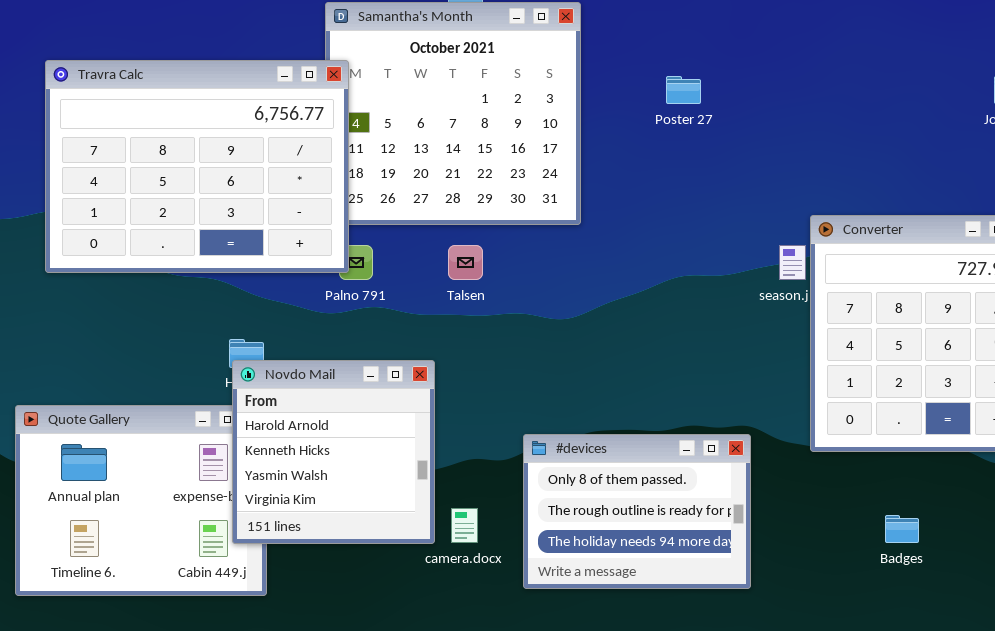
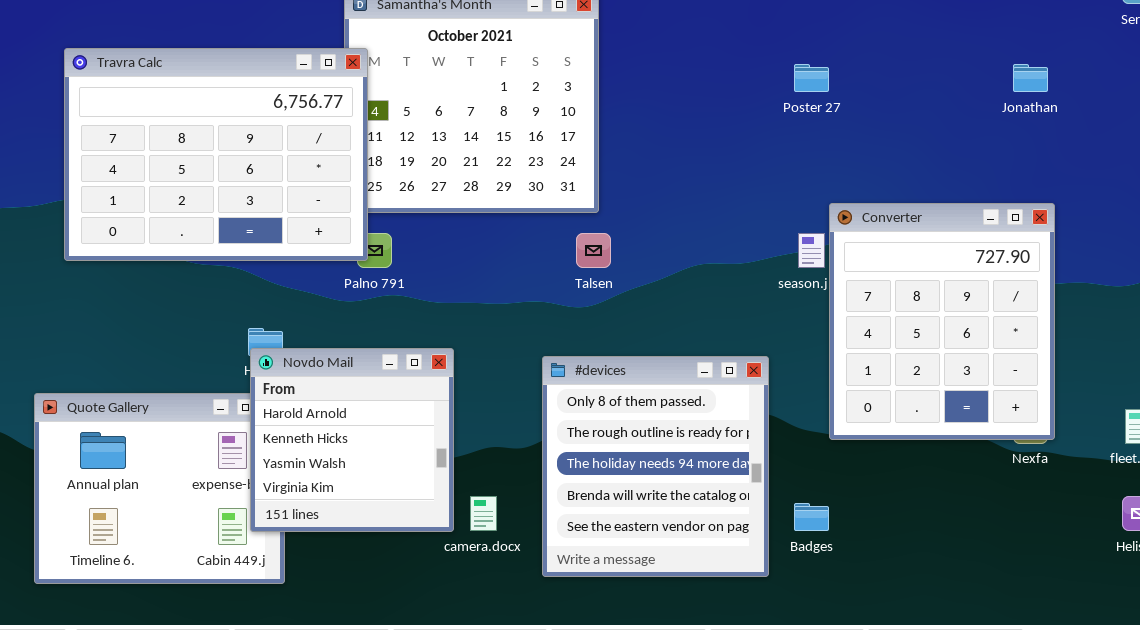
Poster 27: [666,76,701,104] -> [794,64,829,92], moved
Talsen: [448,245,483,280] -> [576,233,611,268], moved
#devices: [523,434,751,589] -> [542,356,769,577], resized
Badges: [885,515,919,543] -> [794,503,829,531], moved

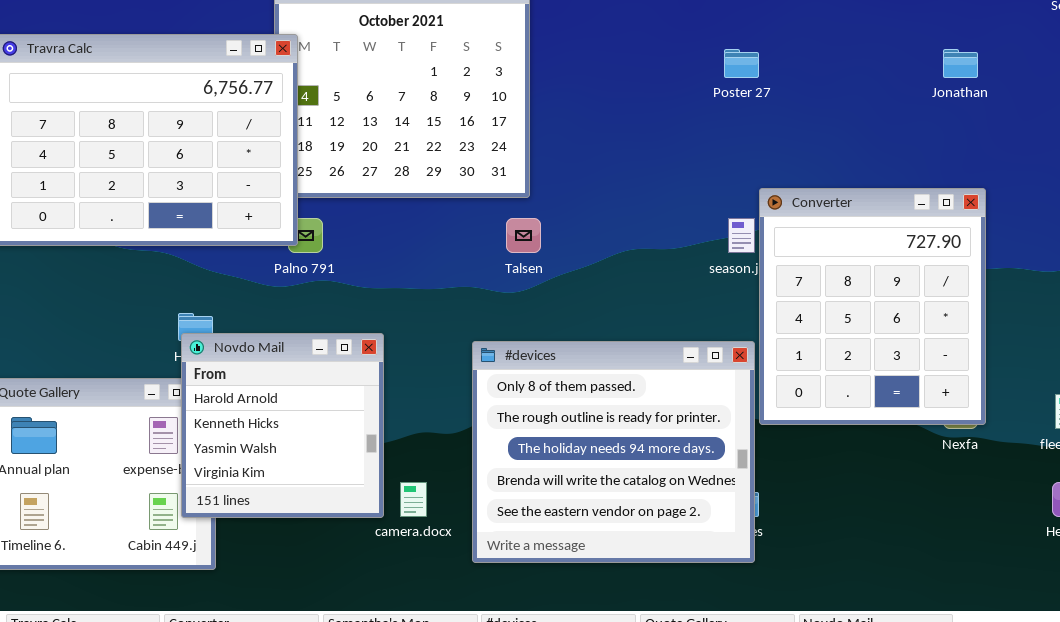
#devices: [542,356,769,577] -> [472,341,755,563], resized

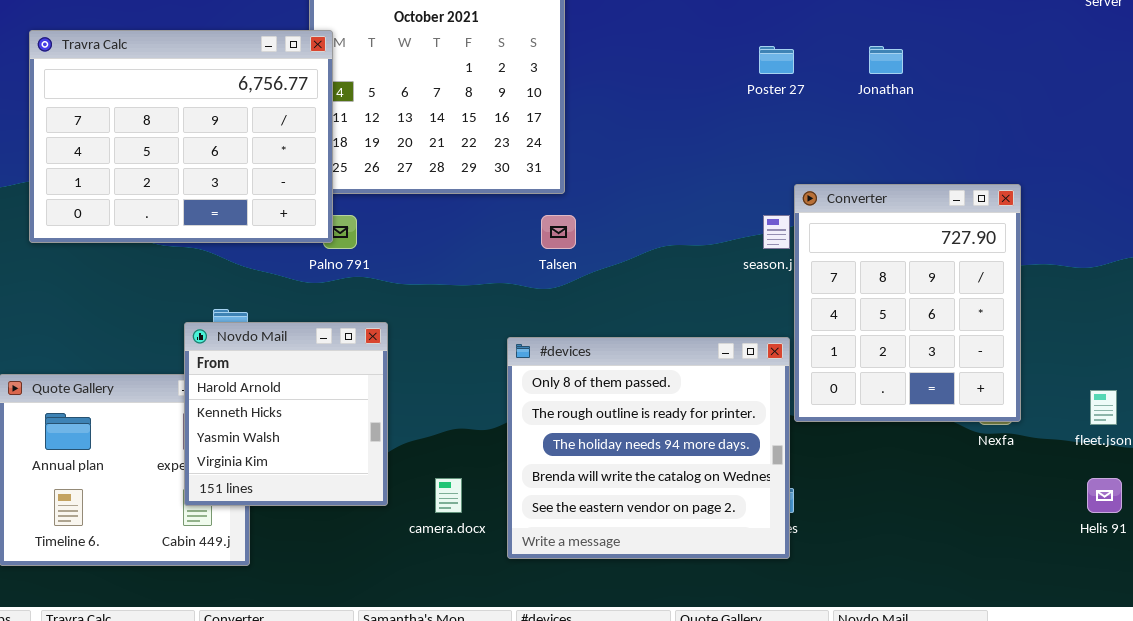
Jonathan: [943,49,978,78] -> [869,46,903,74], moved
Novdo Mail: [181,333,384,518] -> [184,322,388,506], moved

